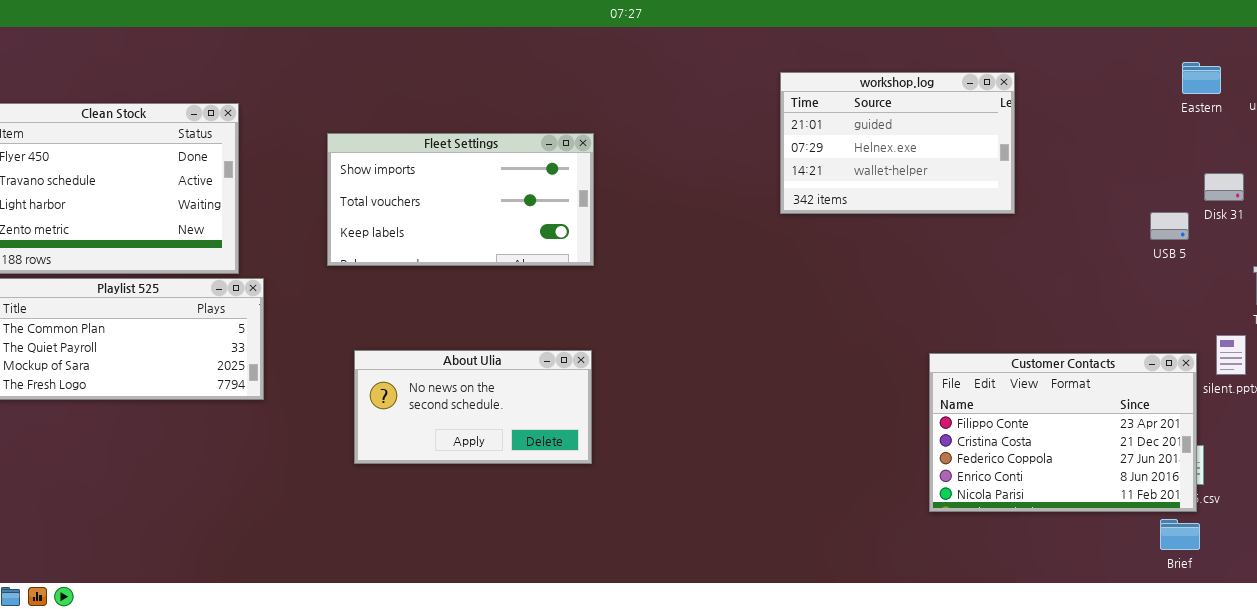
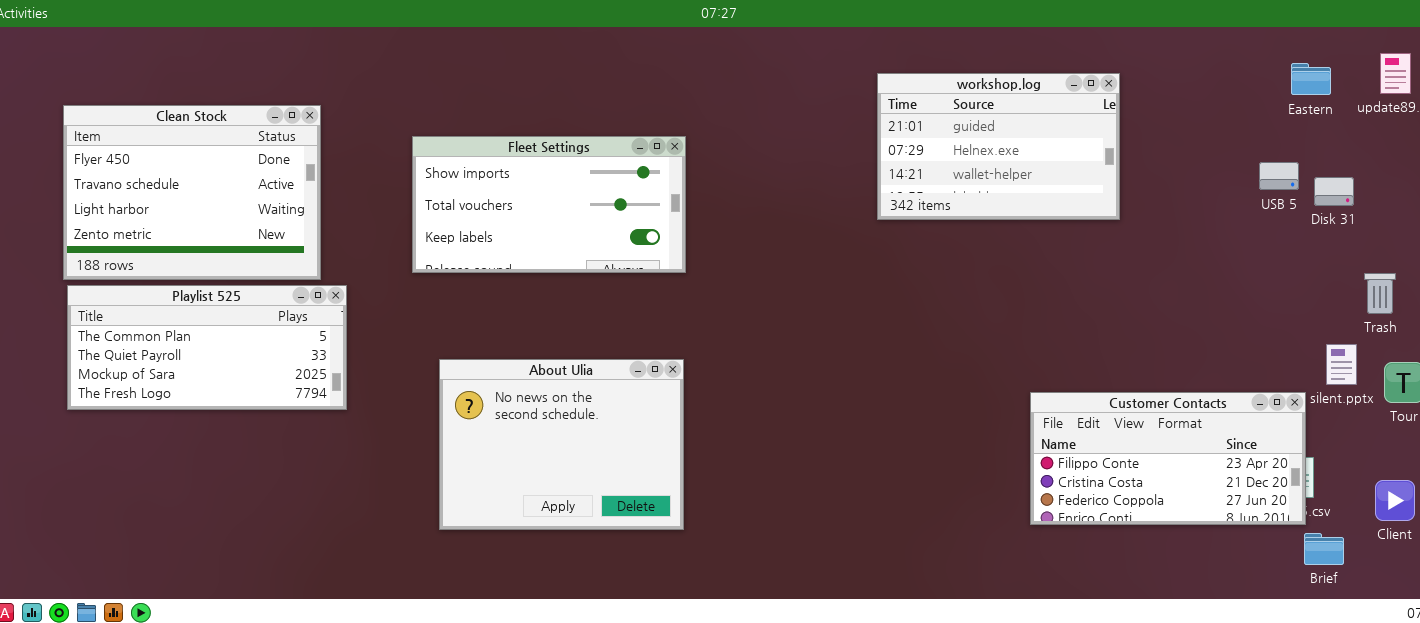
USB 5: [1150,212,1189,240] -> [1259,162,1299,190], moved
About Ulia: [354,350,592,464] -> [439,359,684,530], resized
Customer Contacts: [929,353,1197,512] -> [1030,392,1306,525], resized
Brief: [1160,519,1200,550] -> [1304,533,1344,565], moved

